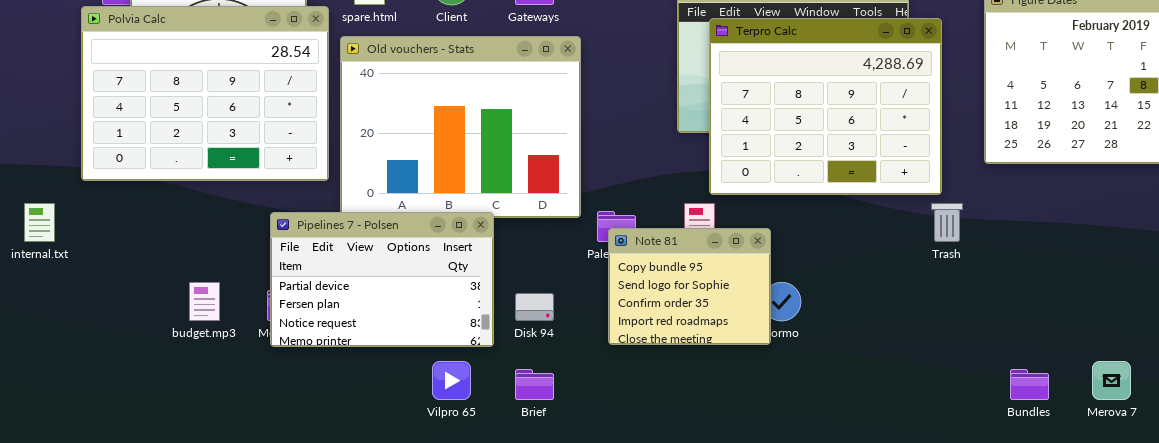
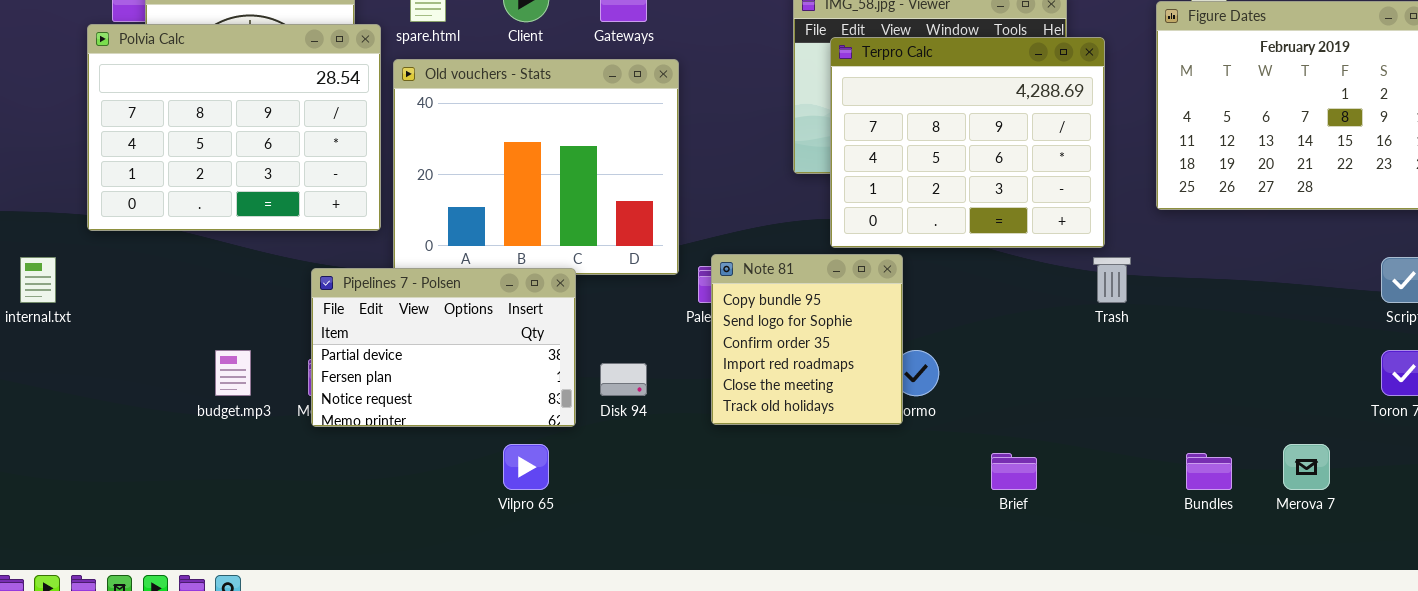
Note 81: [608,228,771,345] -> [711,254,903,425], resized
Brief: [515,369,554,400] -> [991,453,1037,490], moved

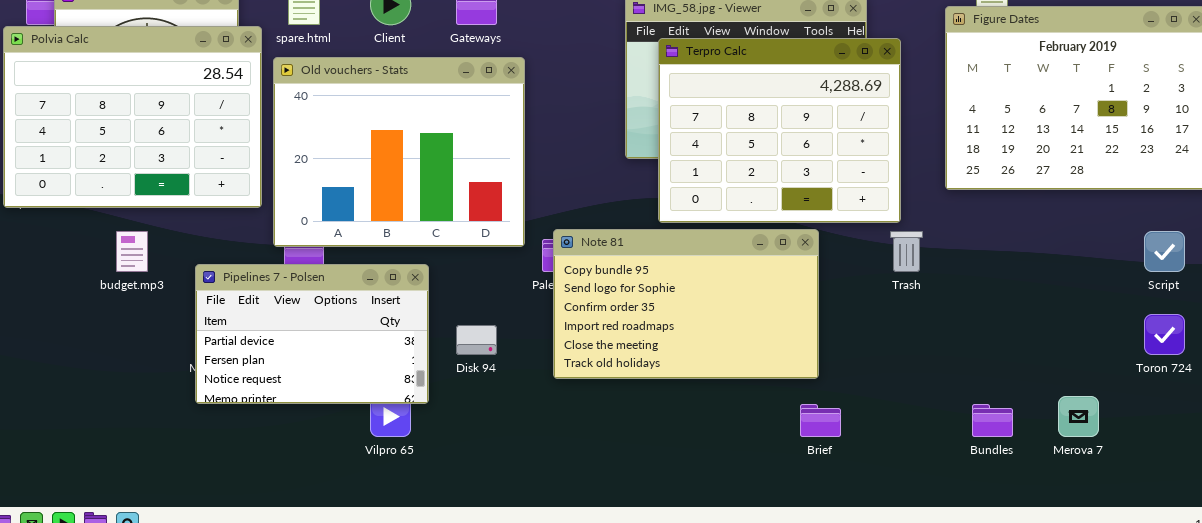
Note 81: [711,254,903,425] -> [553,229,819,379], resized
Pipelines 7 - Polsen: [311,268,576,427] -> [195,264,429,404], moved
budget.mp3: [215,350,251,396] -> [116,231,148,272], moved

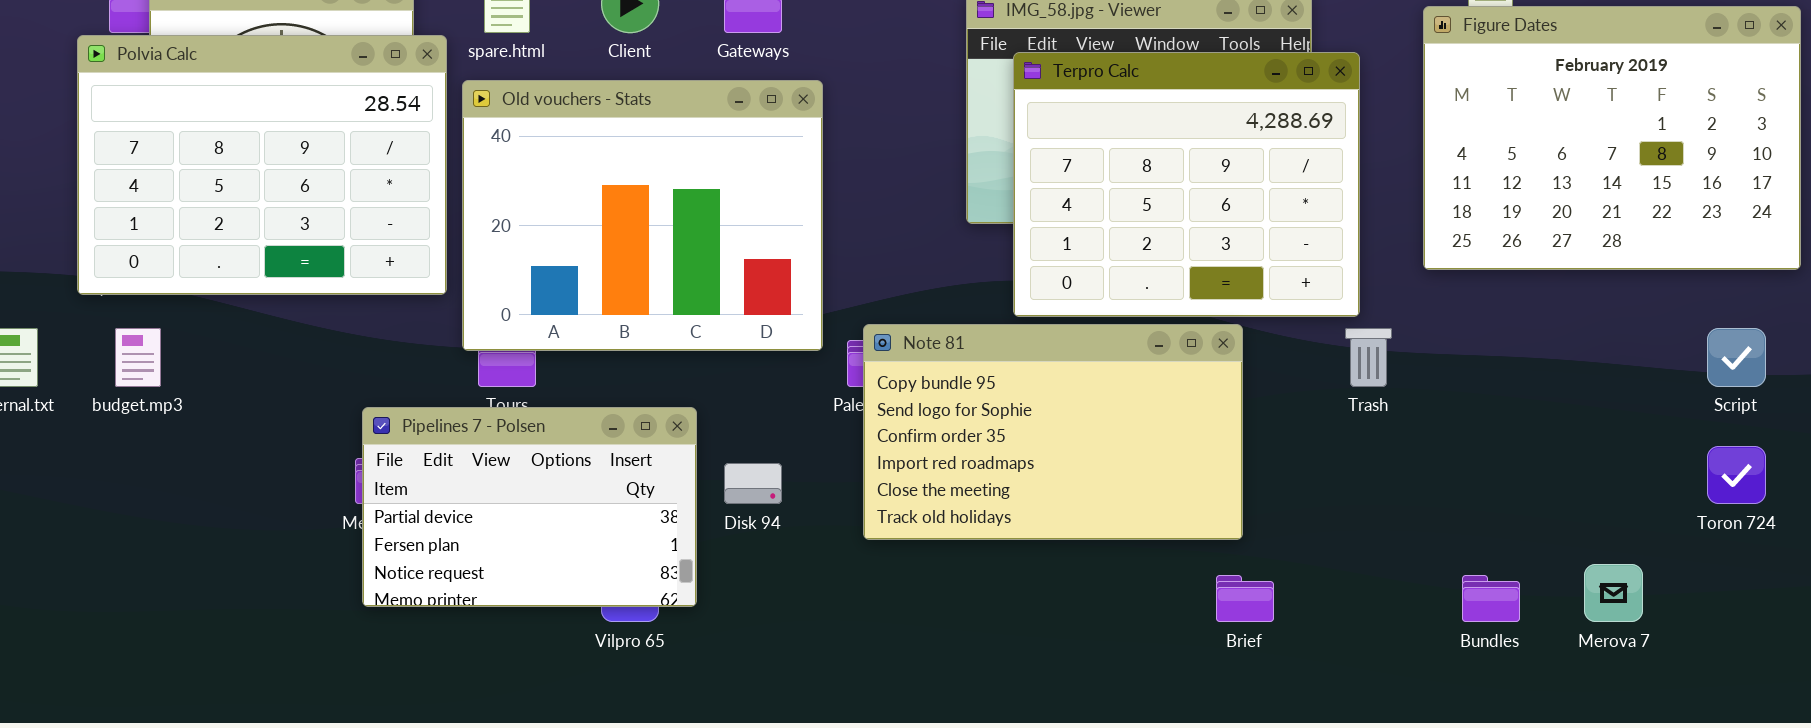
budget.mp3: [116,231,148,272] -> [115,328,161,387], moved
Pipelines 7 - Polsen: [195,264,429,404] -> [362,407,697,607], moved

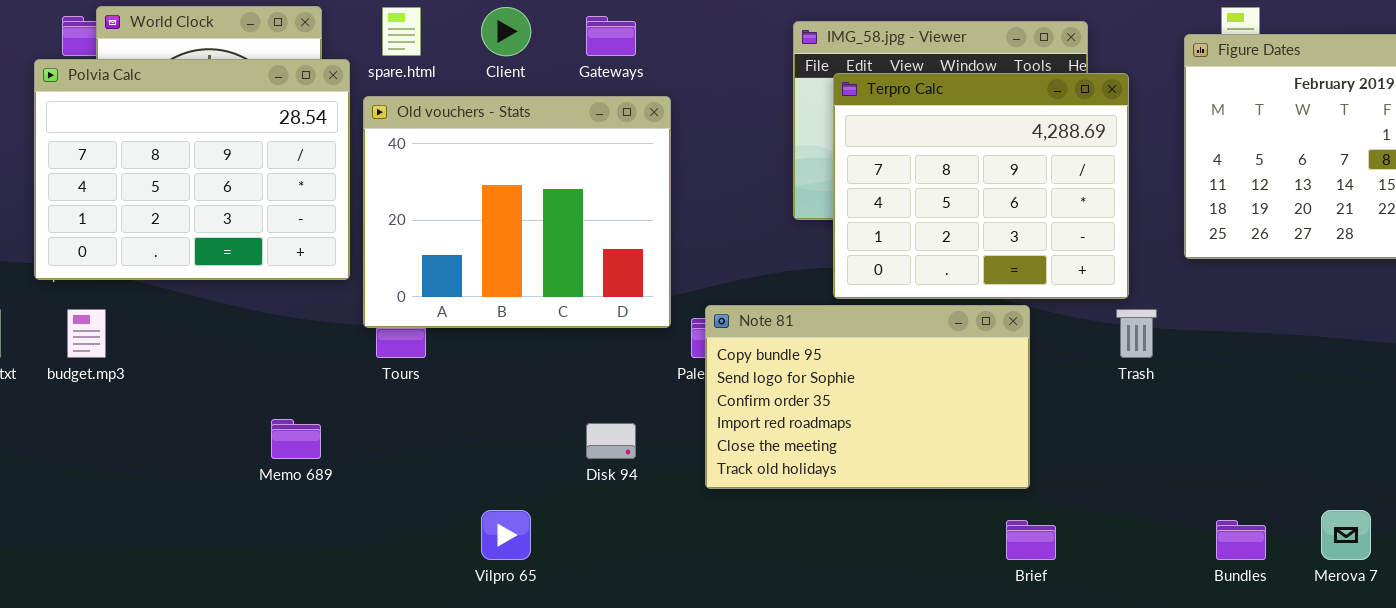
Pipelines 7 - Polsen: [362,407,697,607] -> none, closed

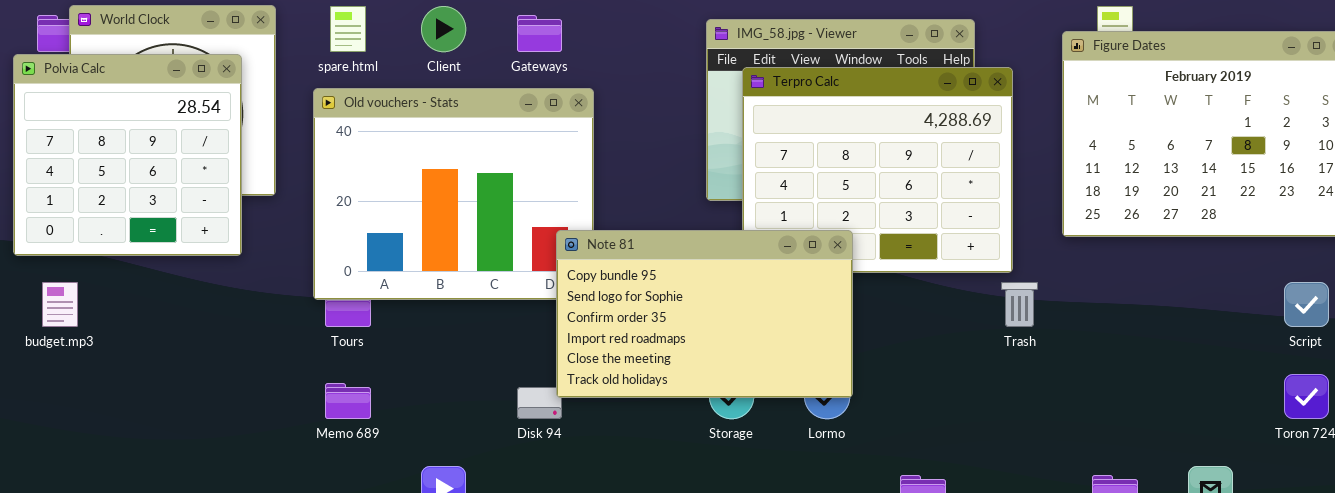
Polvia Calc: [34,59,350,280] -> [13,54,242,256], resized
Note 81: [705,305,1030,489] -> [556,230,853,398], moved
Memo 689: [271,419,321,459] -> [325,383,371,419], moved

